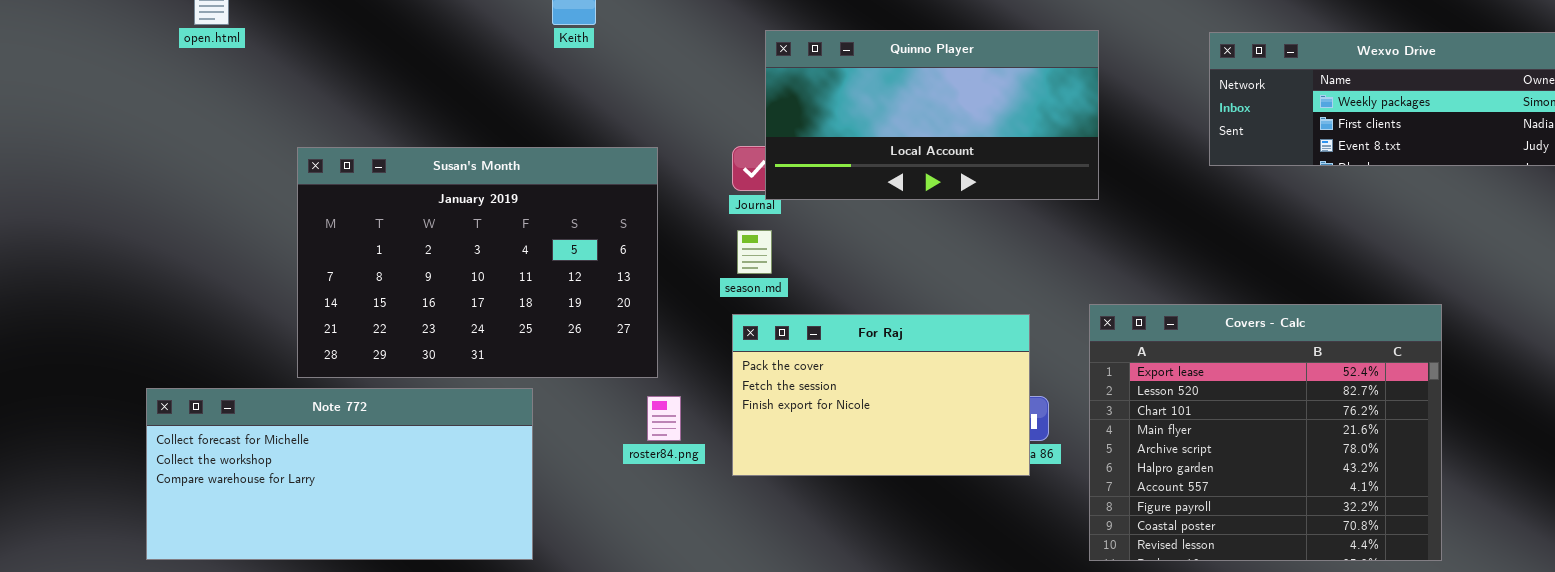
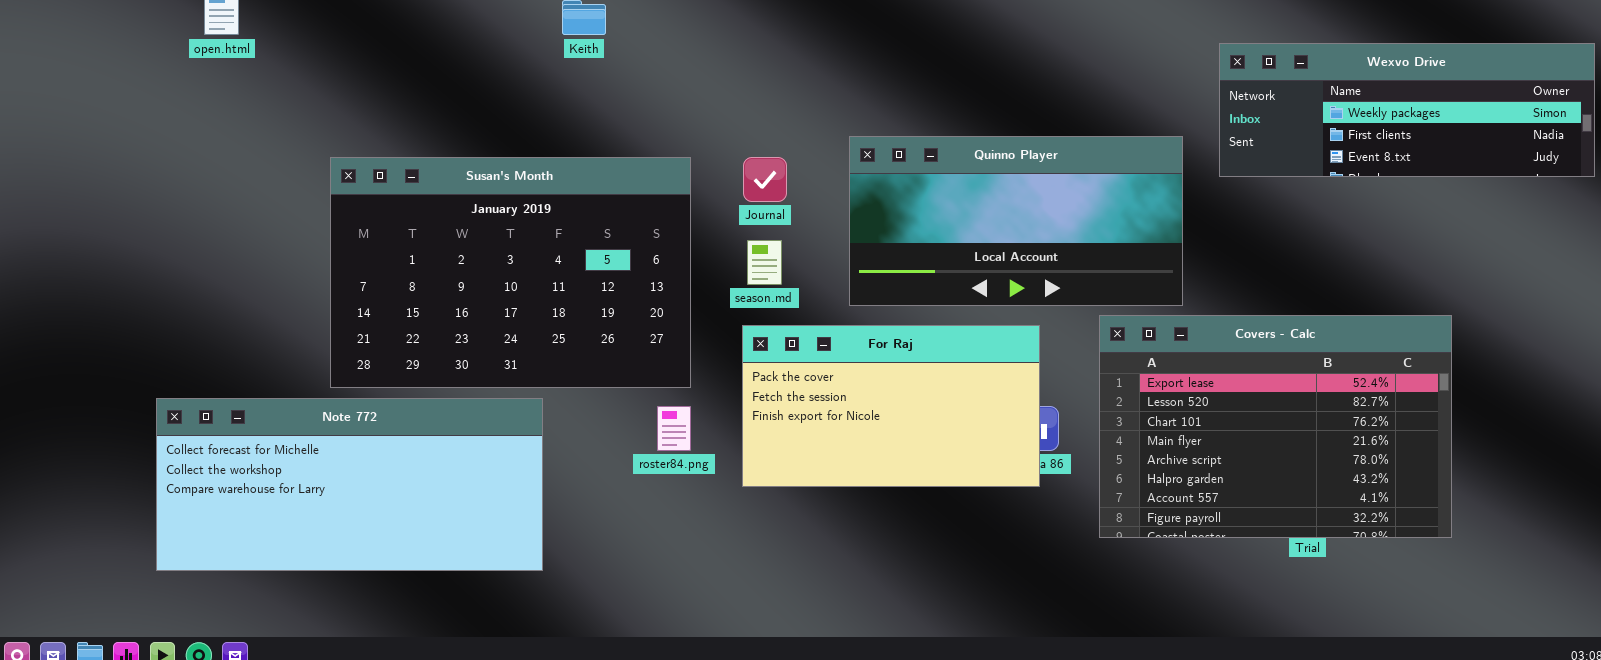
Quinno Player: [765,30,1099,200] -> [849,136,1183,306], moved
Susan's Month: [297,147,658,378] -> [330,157,691,388], moved
Covers - Calc: [1089,304,1442,561] -> [1099,315,1452,538], resized

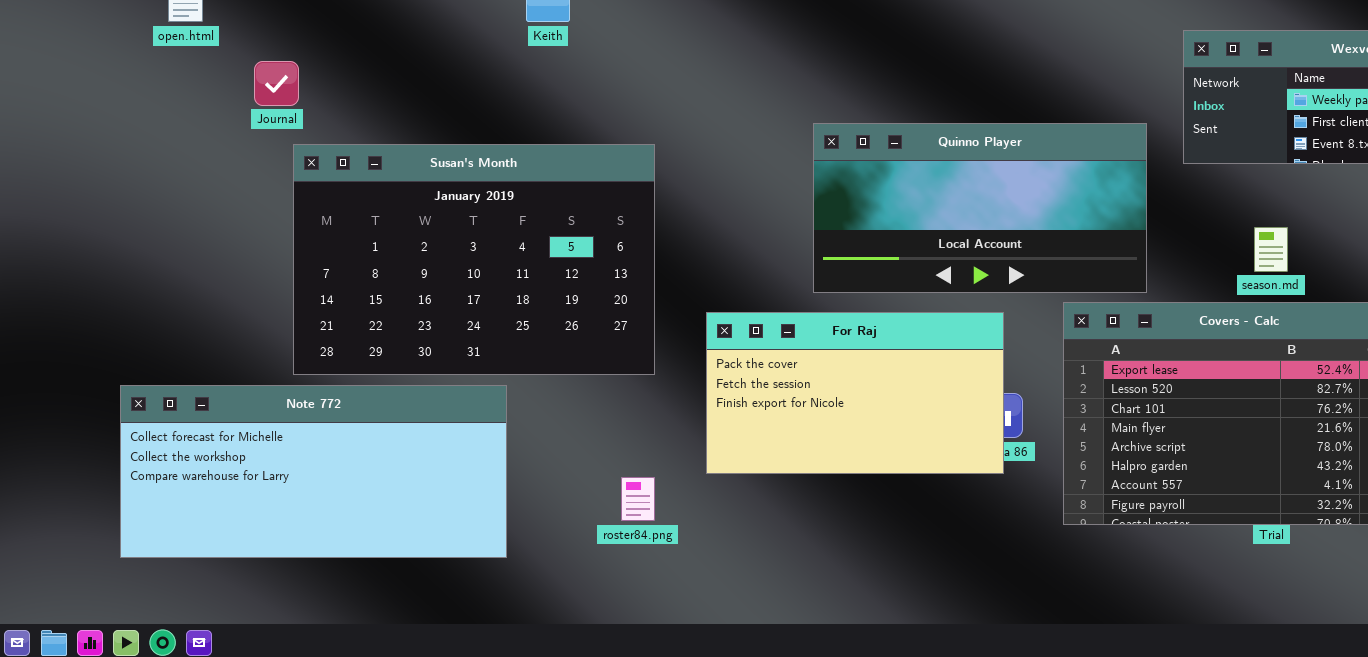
Journal: [743,157,787,202] -> [254,61,299,106], moved
season.md: [747,240,782,285] -> [1254,227,1288,272], moved
roster84.png: [657,406,691,451] -> [621,477,655,521], moved

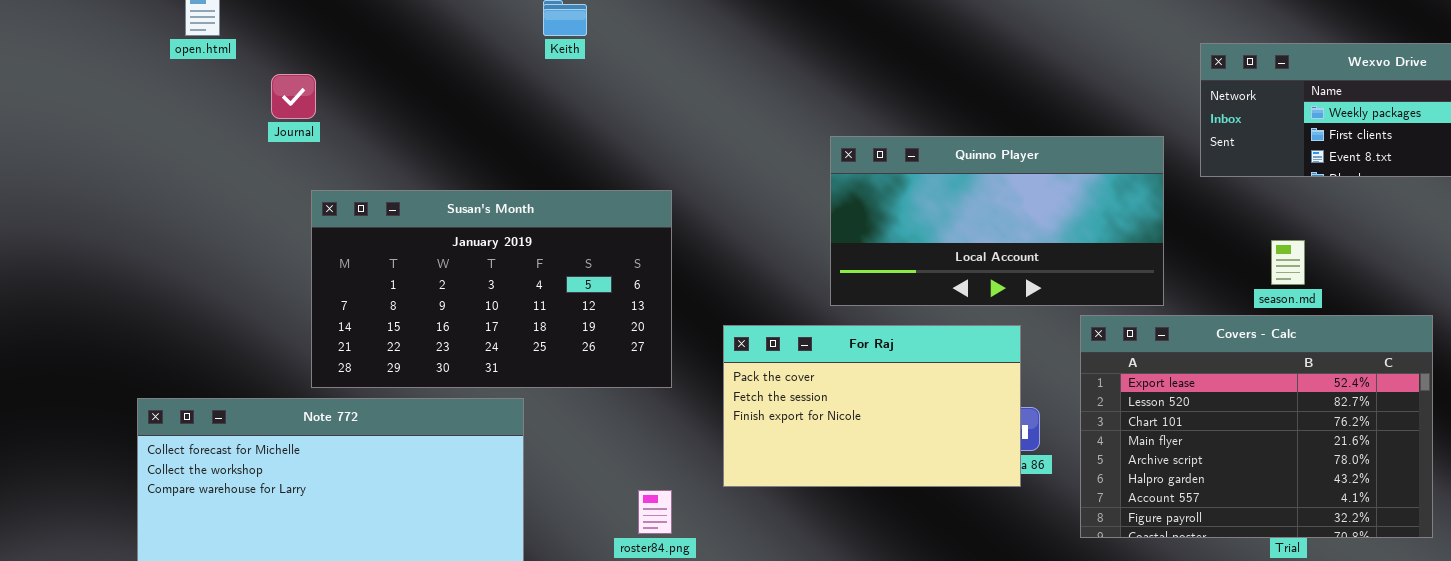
Susan's Month: [293,144,655,375] -> [311,190,672,388], resized

